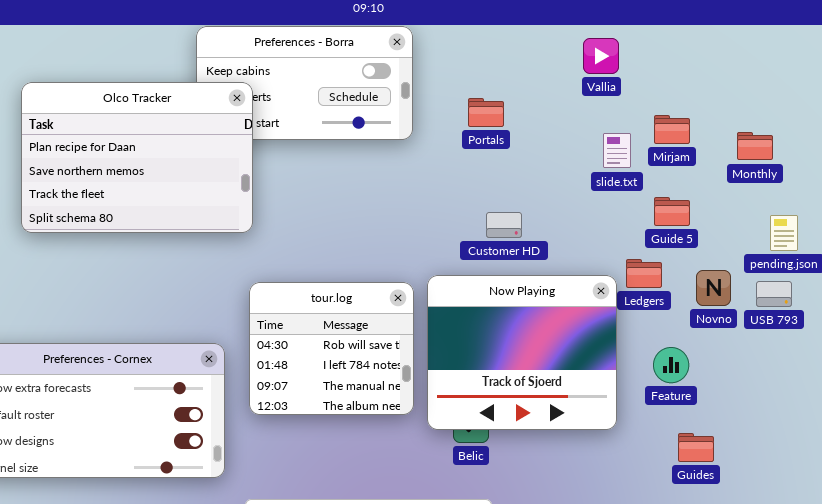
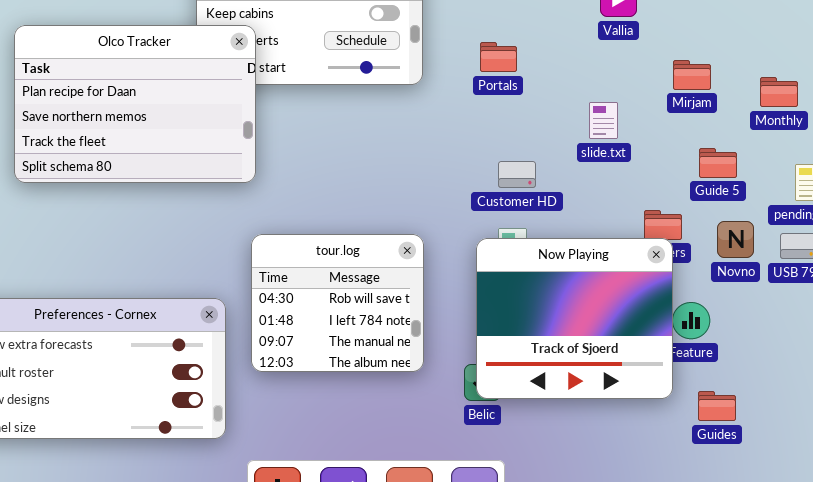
slide.txt: [603,133,631,168] -> [589,102,618,139], moved
Guide 5: [654,197,690,226] -> [699,148,737,178], moved
Now Playing: [427,275,617,430] -> [476,238,673,399], moved

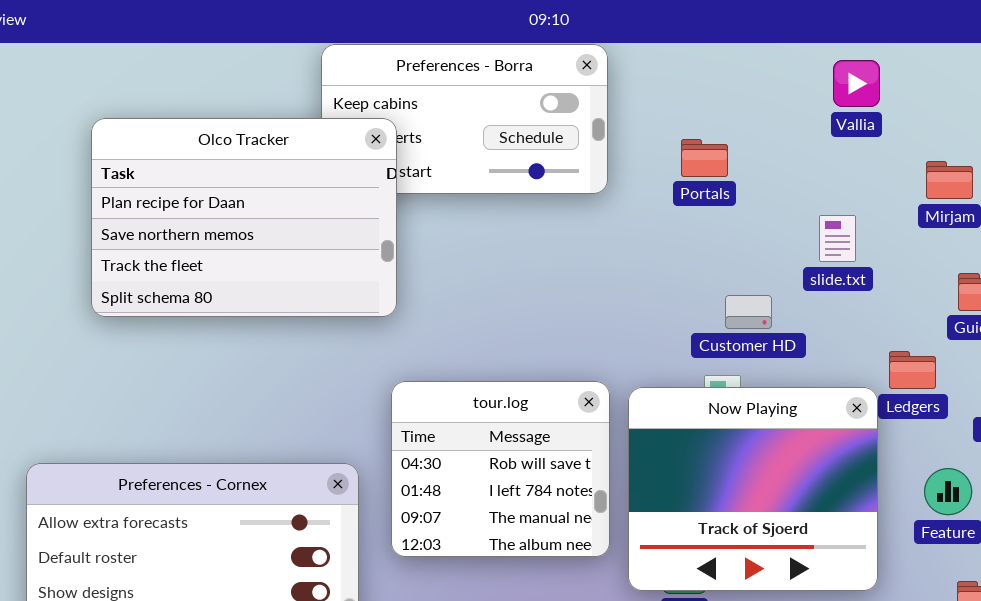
Customer HD: [498,161,536,188] -> [725,295,772,329], moved
Now Playing: [476,238,673,399] -> [628,387,878,591], moved

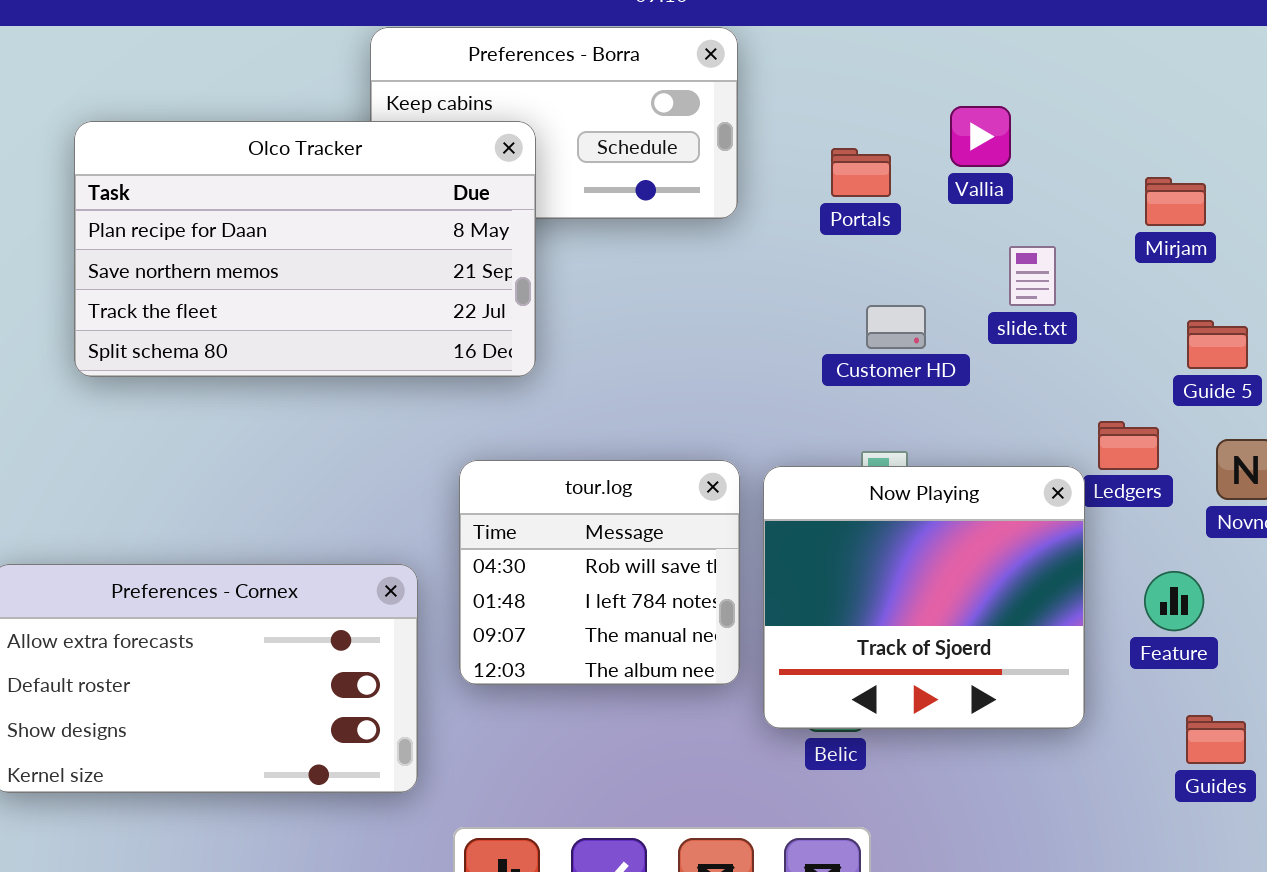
Vallia: [833,60,880,107] -> [950,106,1011,167], moved
Olco Tracker: [91,118,397,317] -> [74,121,536,377], resized
Customer HD: [725,295,772,329] -> [866,305,926,349], moved

